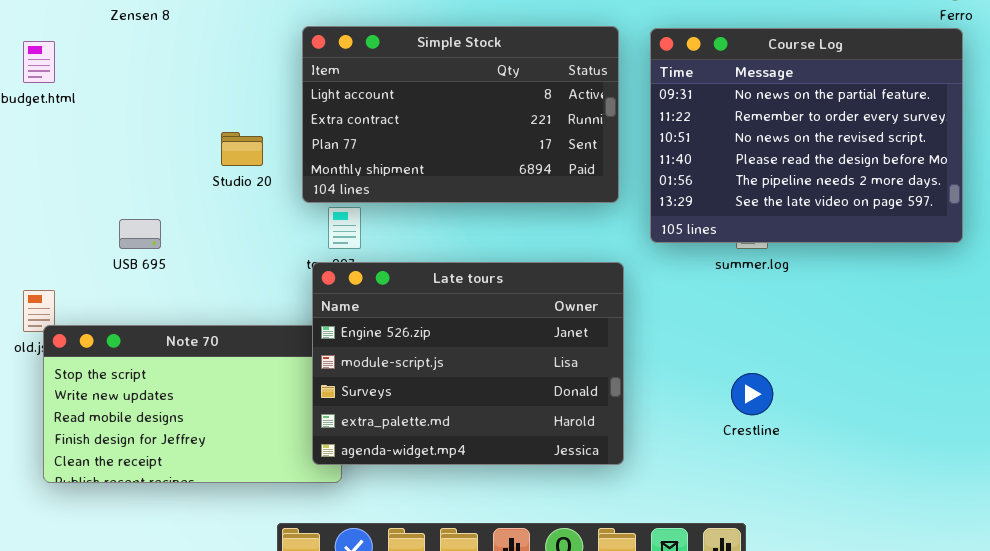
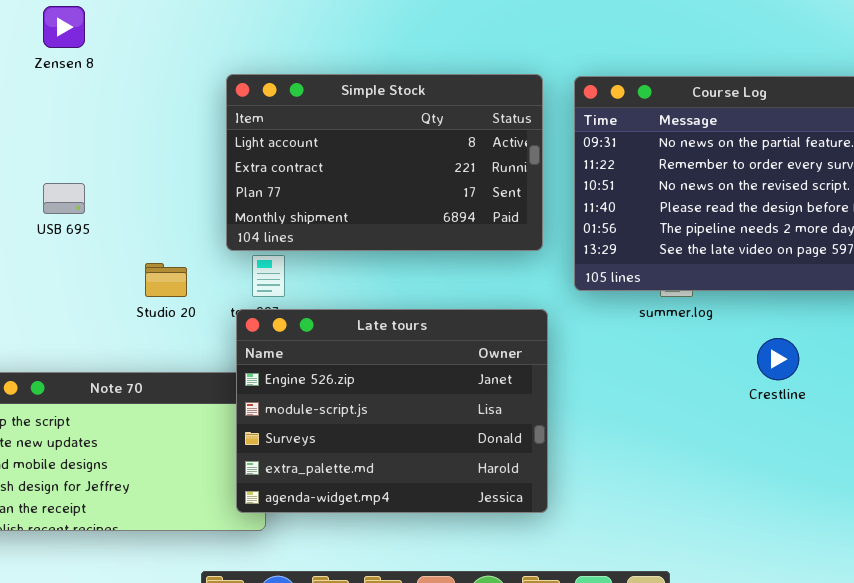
Studio 20: [221,132,263,166] -> [145,263,187,297], moved
USB 695: [119,219,161,249] -> [43,183,85,214], moved
Crestline: [731,373,773,415] -> [757,338,799,380], moved

